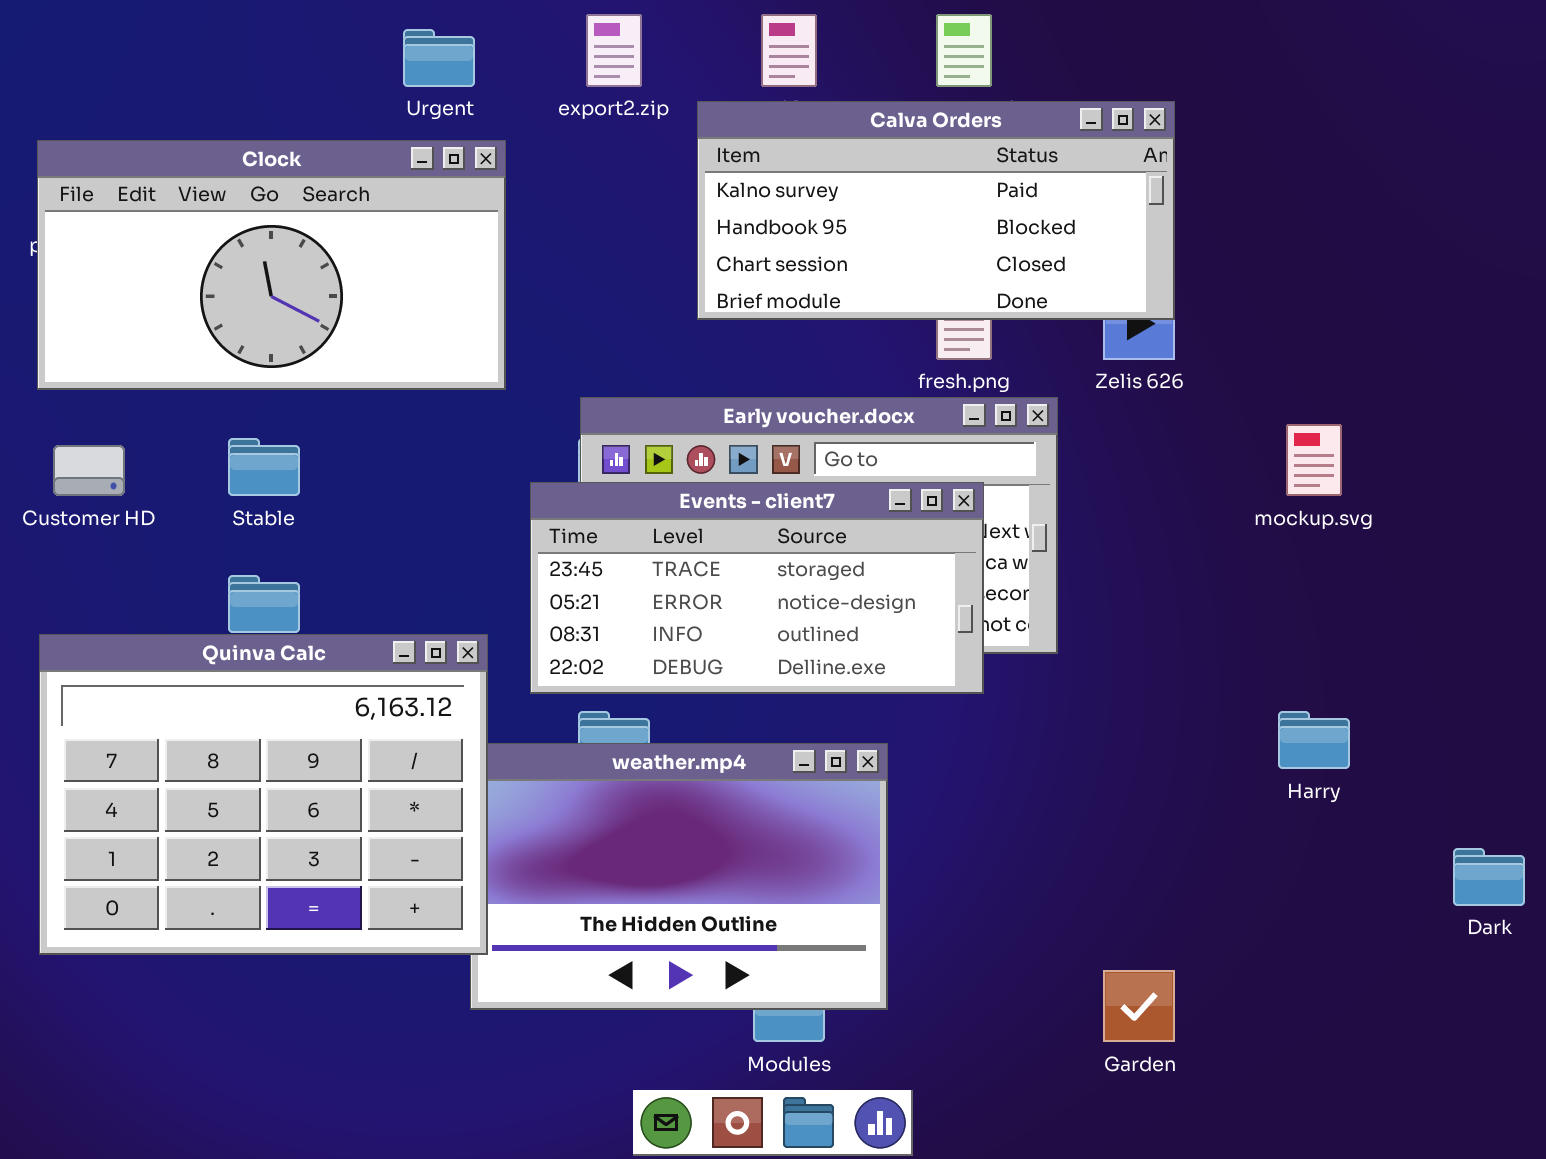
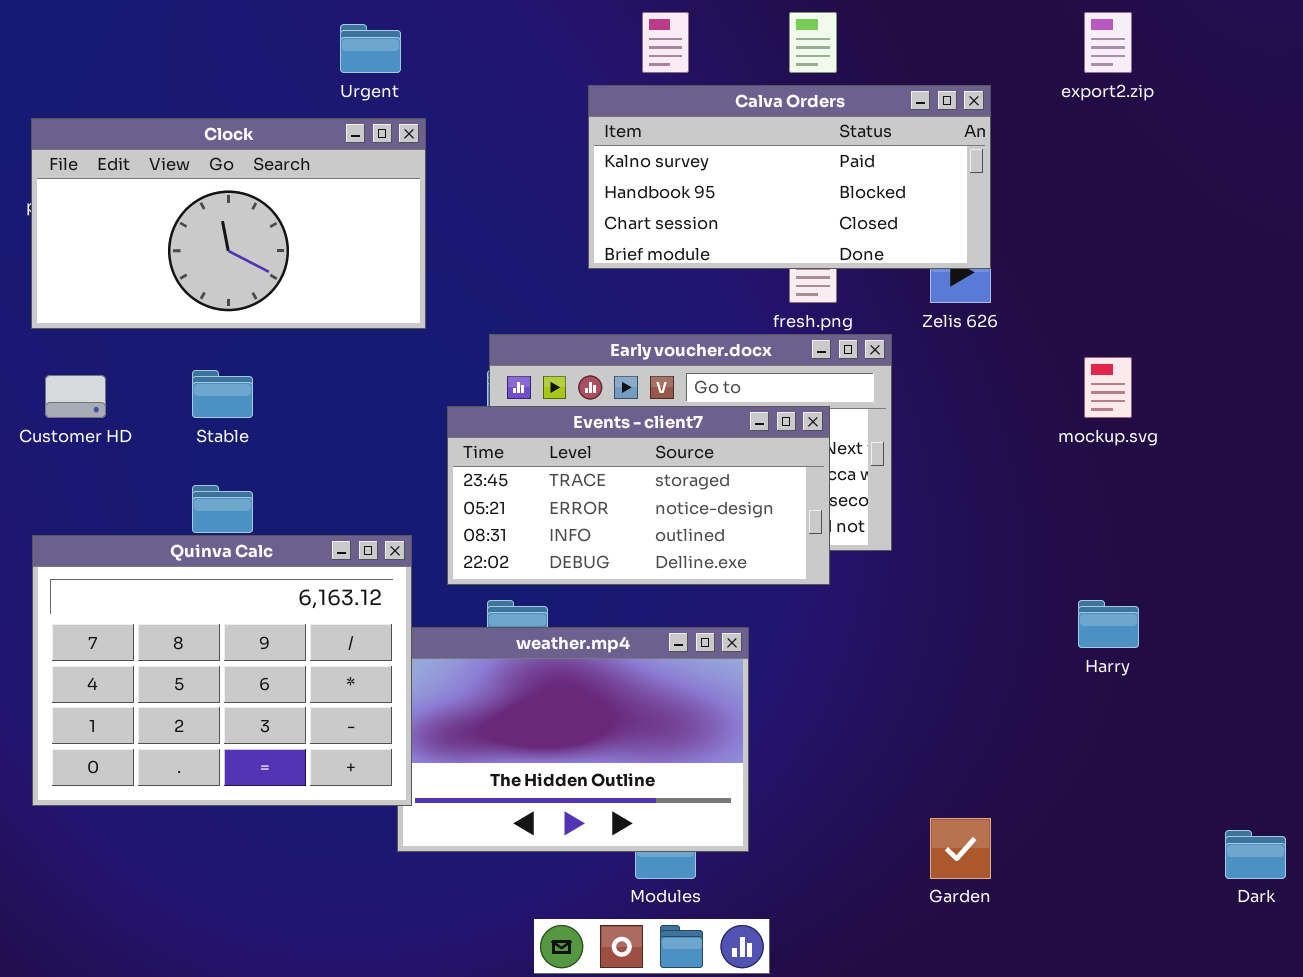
export2.zip: [586,14,642,87] -> [1084,12,1132,73], moved
Dark: [1453,848,1525,906] -> [1225,830,1286,879], moved

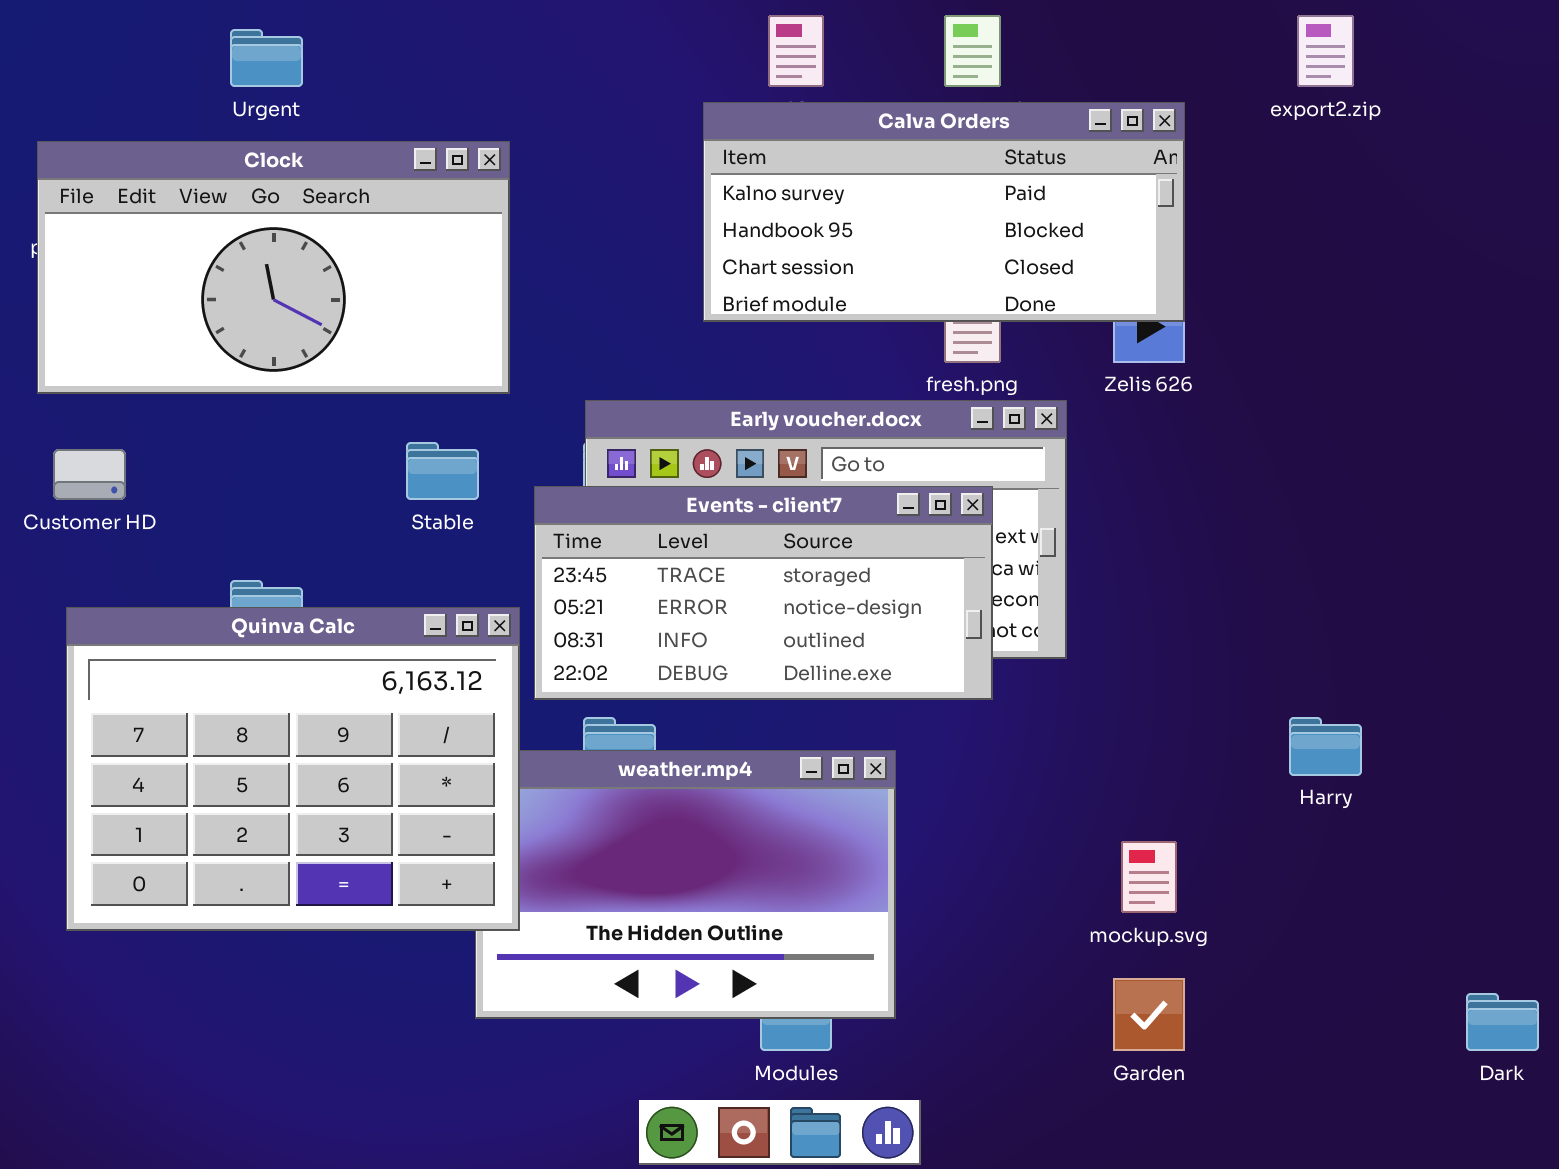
Urgent: [340,24,401,73] -> [230,29,303,87], moved
mockup.svg: [1084,357,1132,418] -> [1121,841,1177,913], moved
Stable: [192,370,253,418] -> [406,442,479,500], moved
Quinva Calc: [32,535,412,806] -> [66,607,520,931], moved

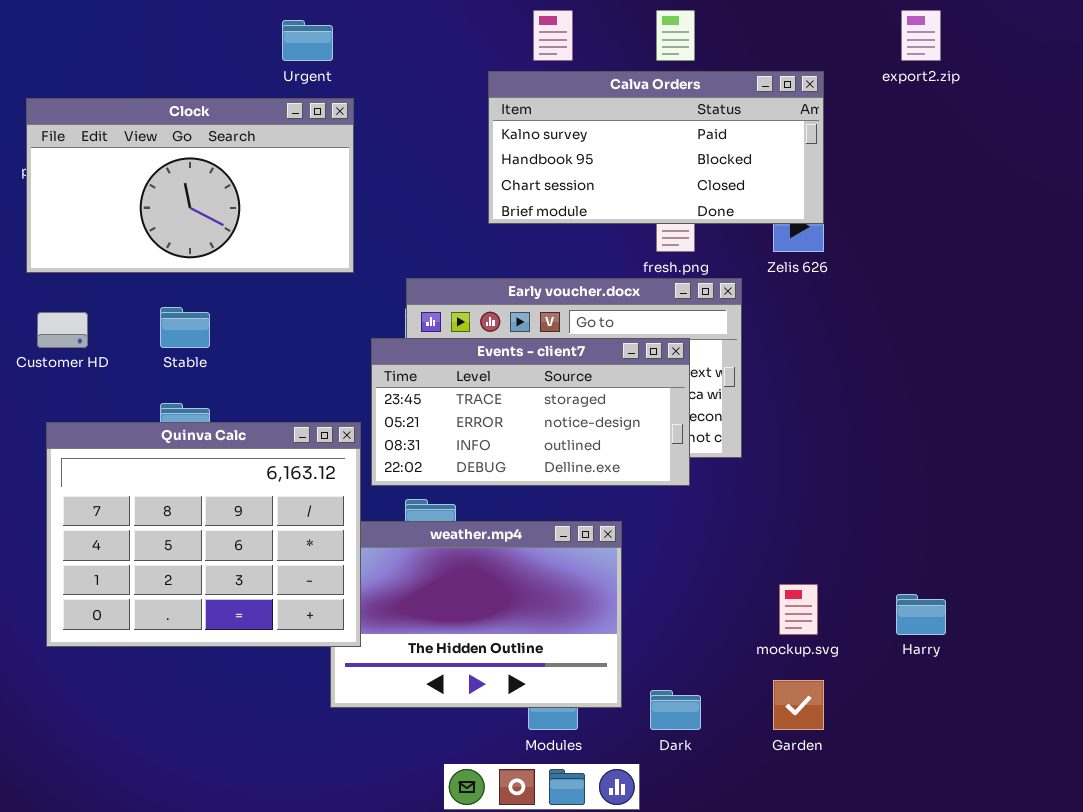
Urgent: [230,29,303,87] -> [282,20,333,61], moved
Stable: [406,442,479,500] -> [160,307,210,348], moved
Harry: [1289,717,1362,776] -> [896,594,946,635], moved
Dark: [1466,993,1539,1051] -> [650,690,701,730], moved

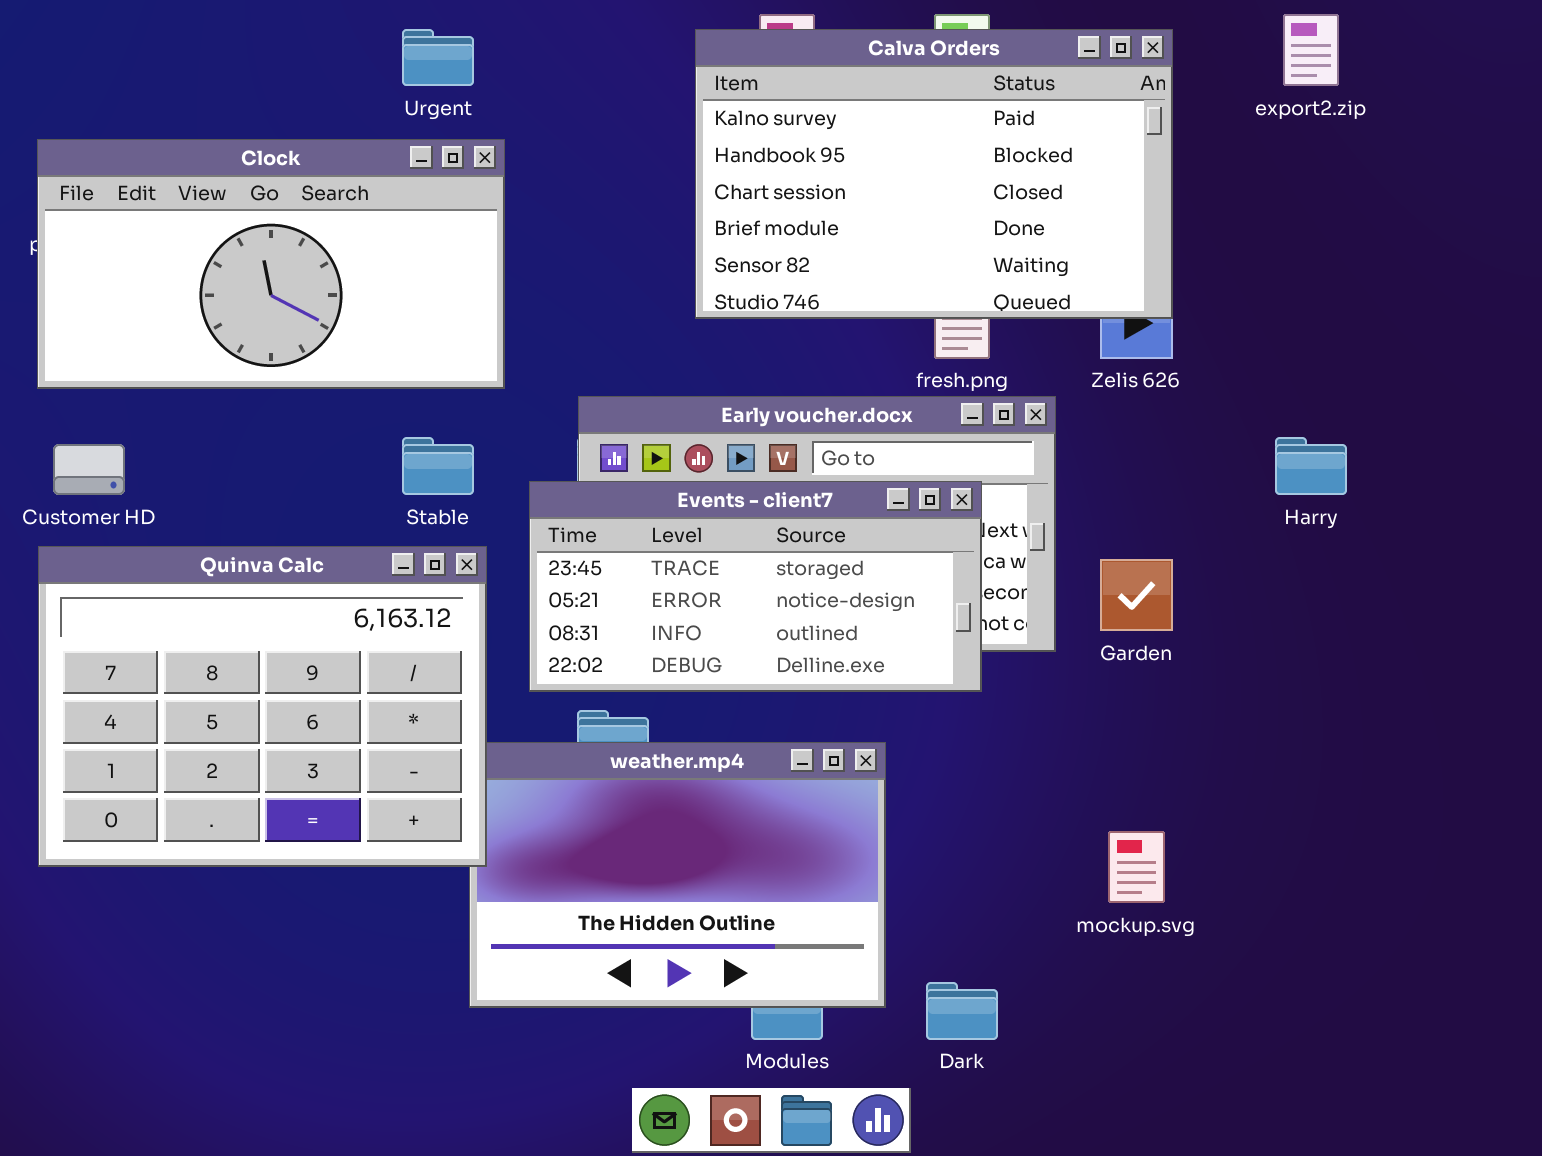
Calva Orders: [488,71,824,224] -> [695,29,1173,319], resized
Stable: [160,307,210,348] -> [402,437,474,495], moved
Quinva Calc: [46,422,361,647] -> [38,546,487,867], moved
Harry: [896,594,946,635] -> [1275,437,1347,495], moved
Garden: [773,680,824,730] -> [1100,559,1173,631], moved

